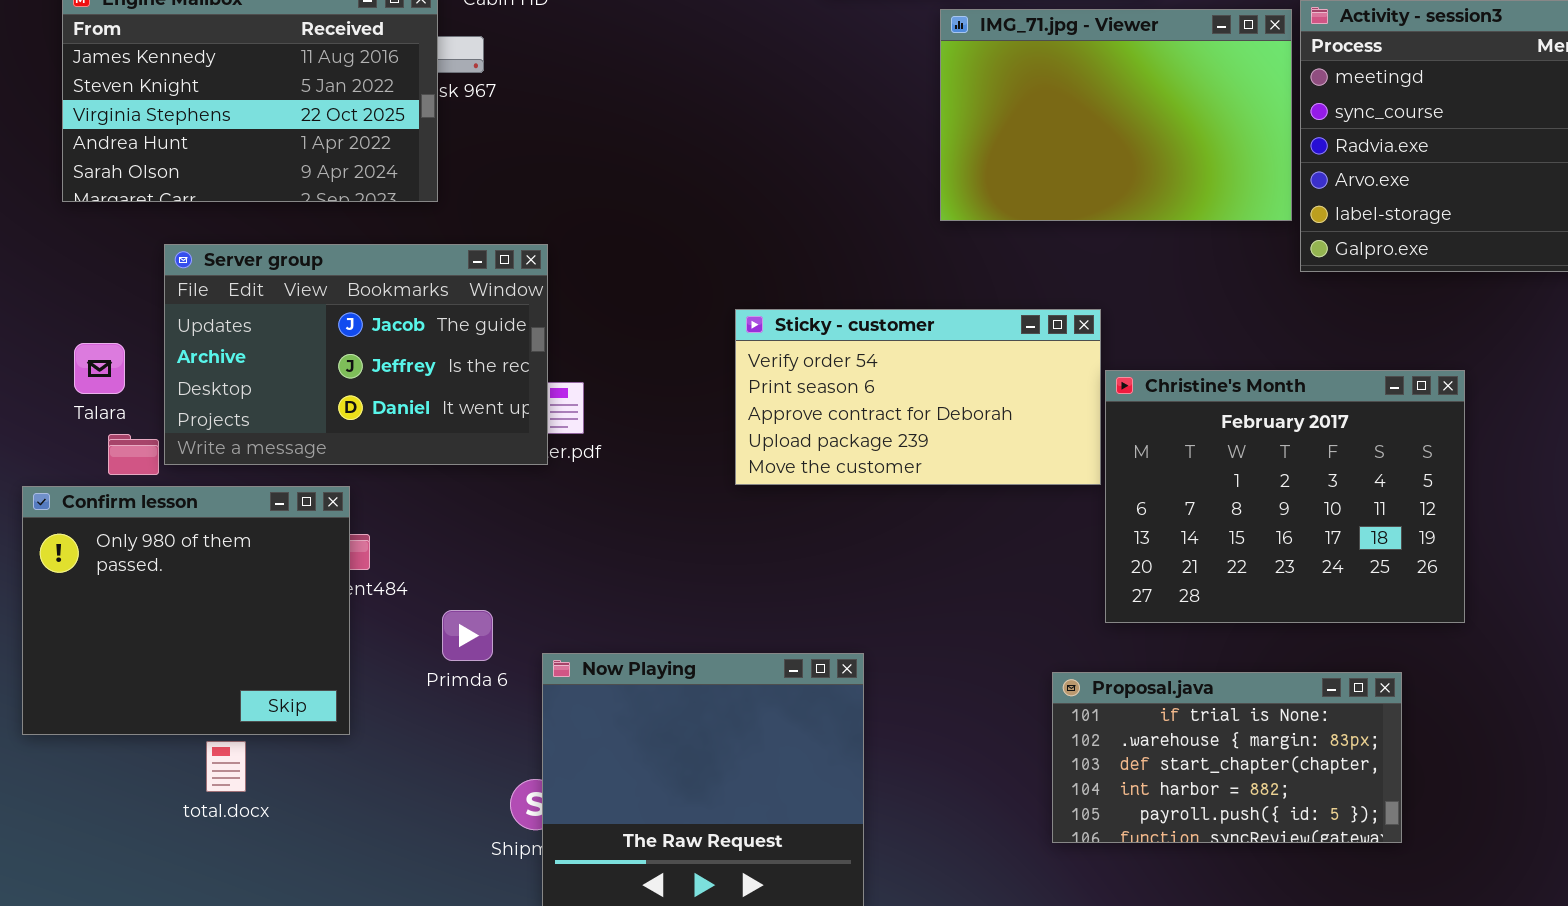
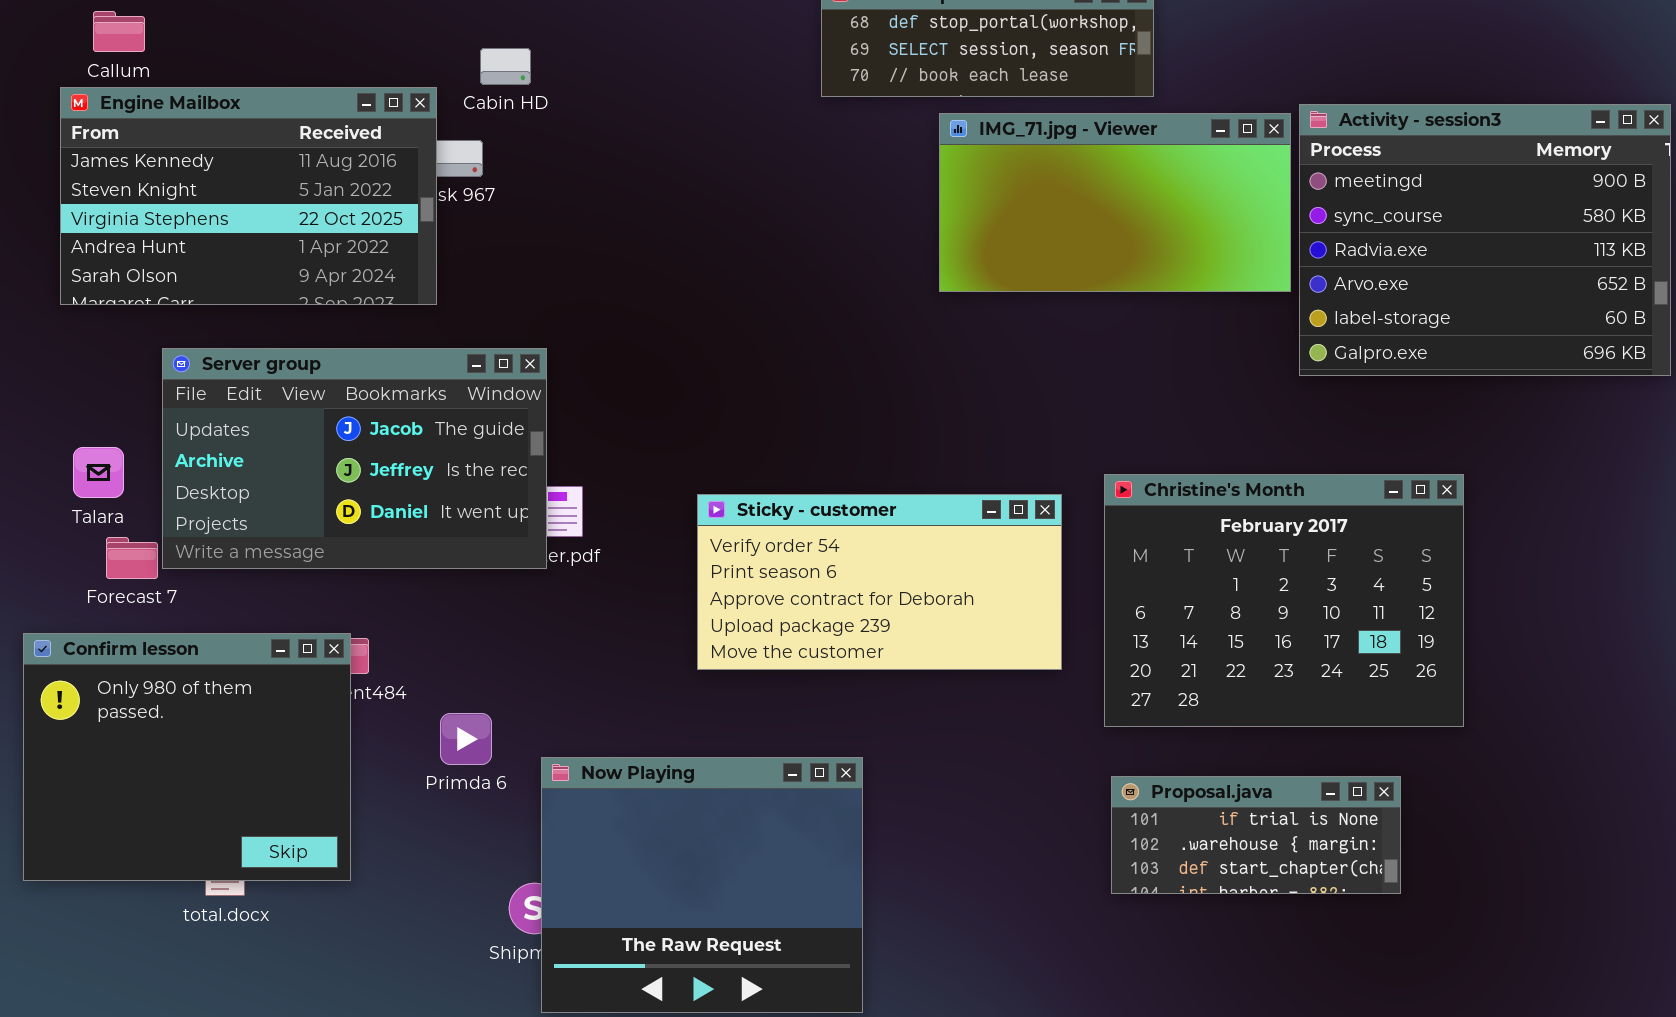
IMG_71.jpg - Viewer: [940,9,1292,221] -> [939,113,1291,292], resized
Sticky - customer: [735,309,1101,485] -> [697,494,1062,670], moved
Confirm lesson: [22,486,350,735] -> [23,633,351,881], moved
Proposal.java: [1052,672,1402,843] -> [1111,776,1401,894], resized

